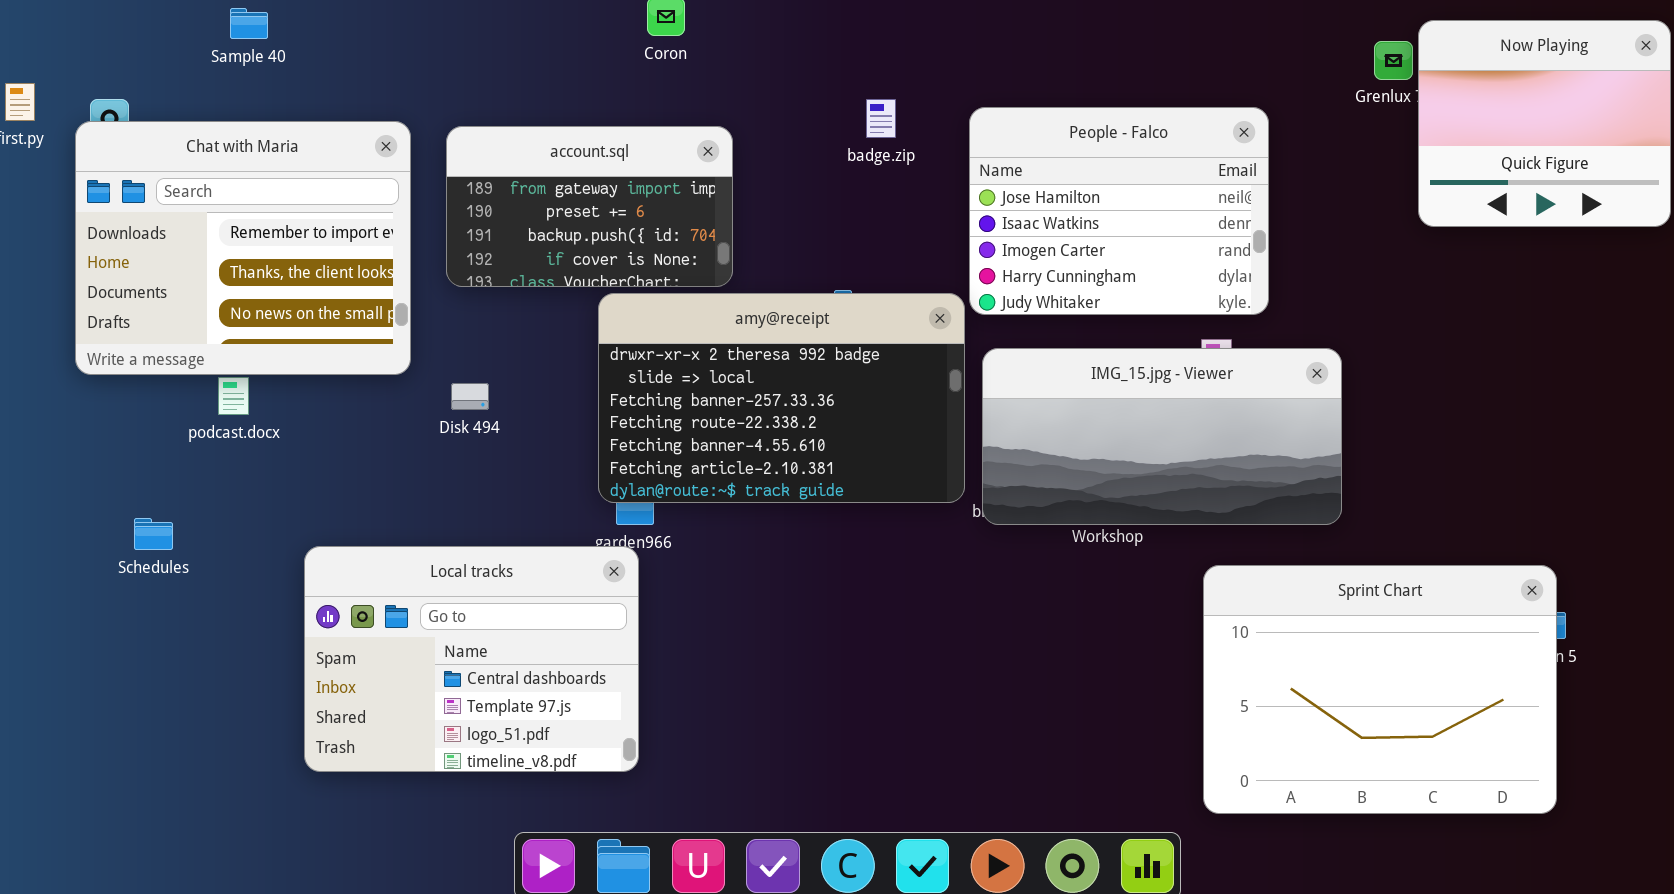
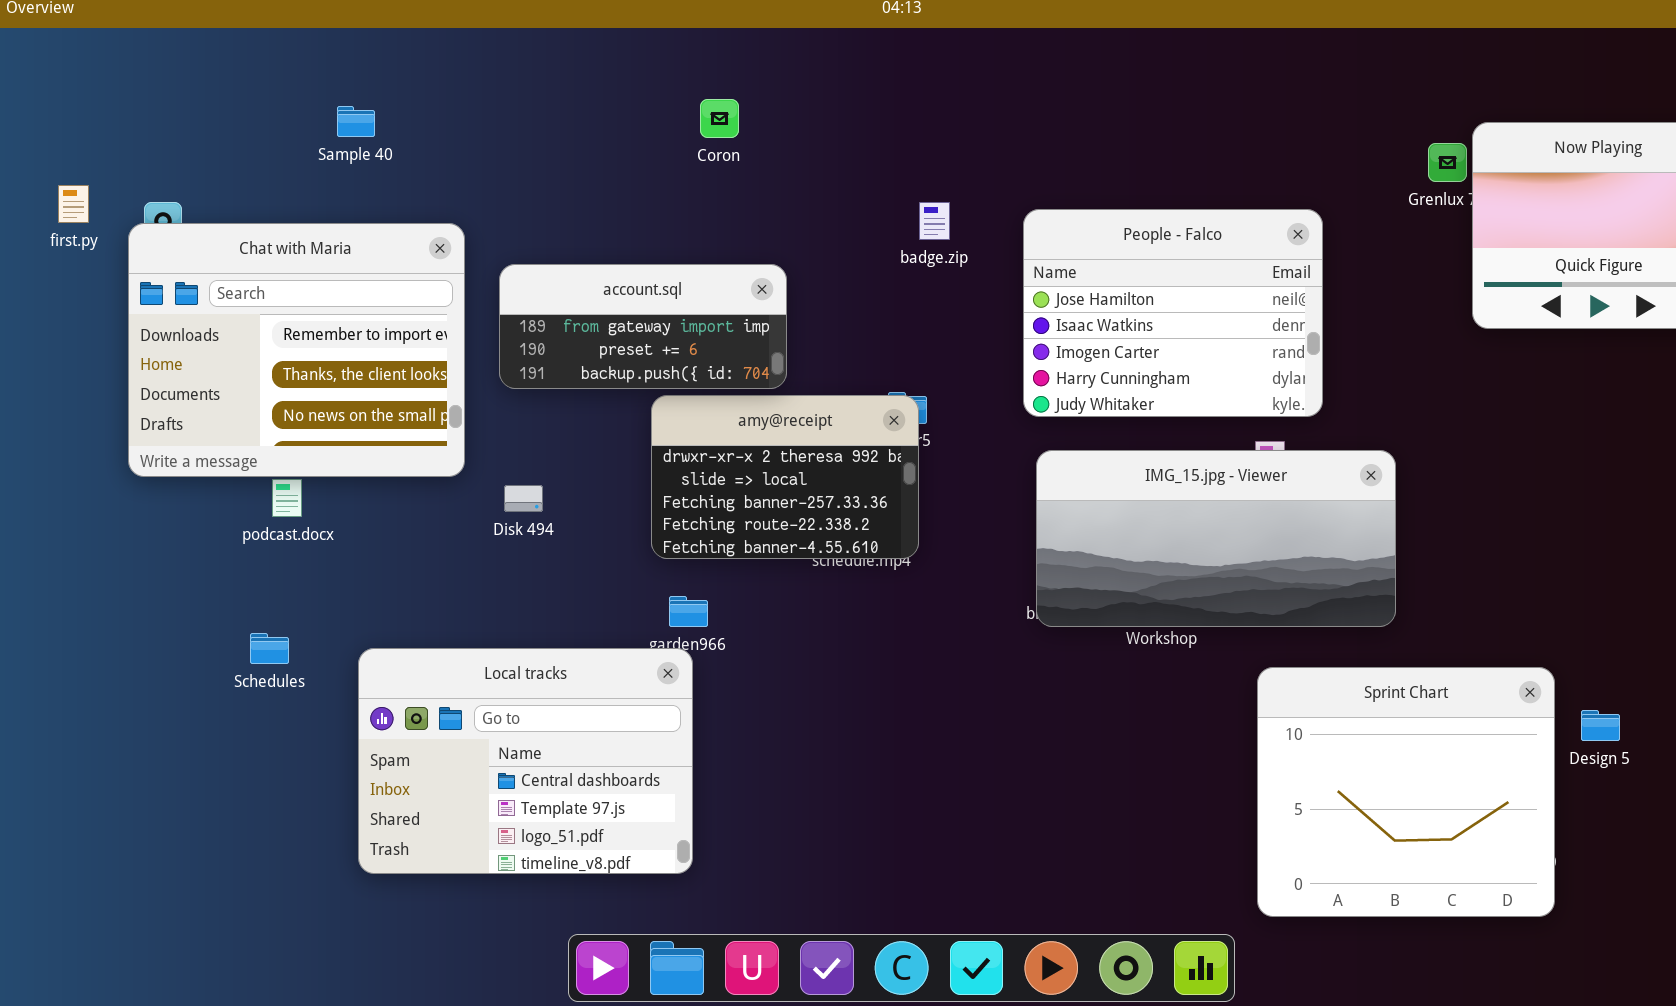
Sample 40: [230,8,268,39] -> [337,106,375,137], moved
account.sql: [446,126,733,287] -> [499,264,787,389], resized
amy@receipt: [598,293,965,503] -> [651,395,919,559], resized
Schedules: [134,518,173,550] -> [250,633,289,664], moved
Sprint Chart: [1203,565,1557,814] -> [1257,667,1555,917], resized

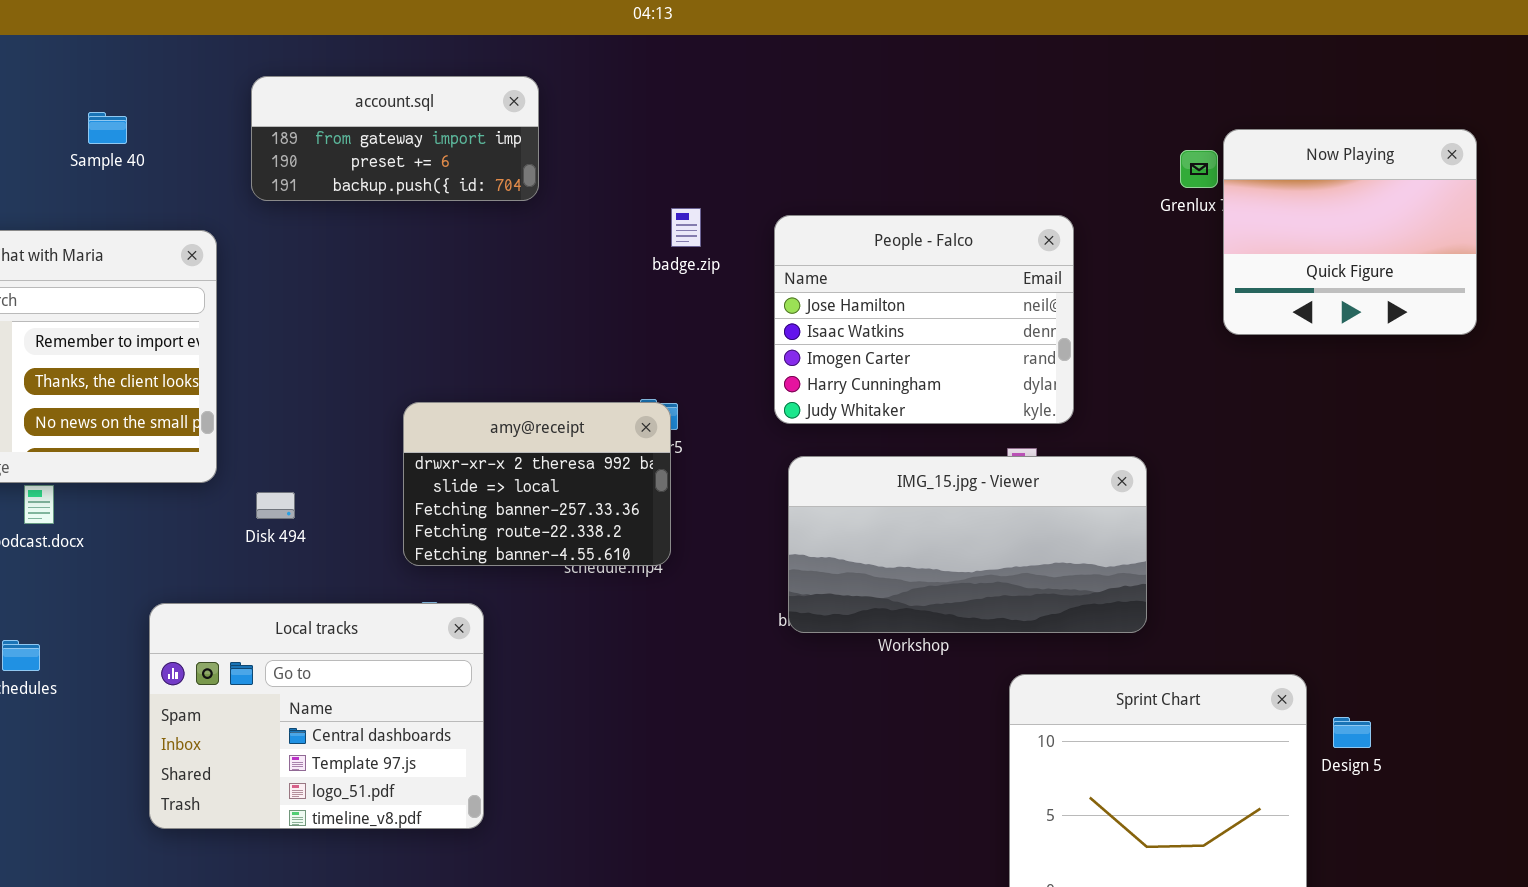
account.sql: [499,264,787,389] -> [251,76,539,201], moved
Local tracks: [358,648,693,874] -> [149,603,484,829], moved

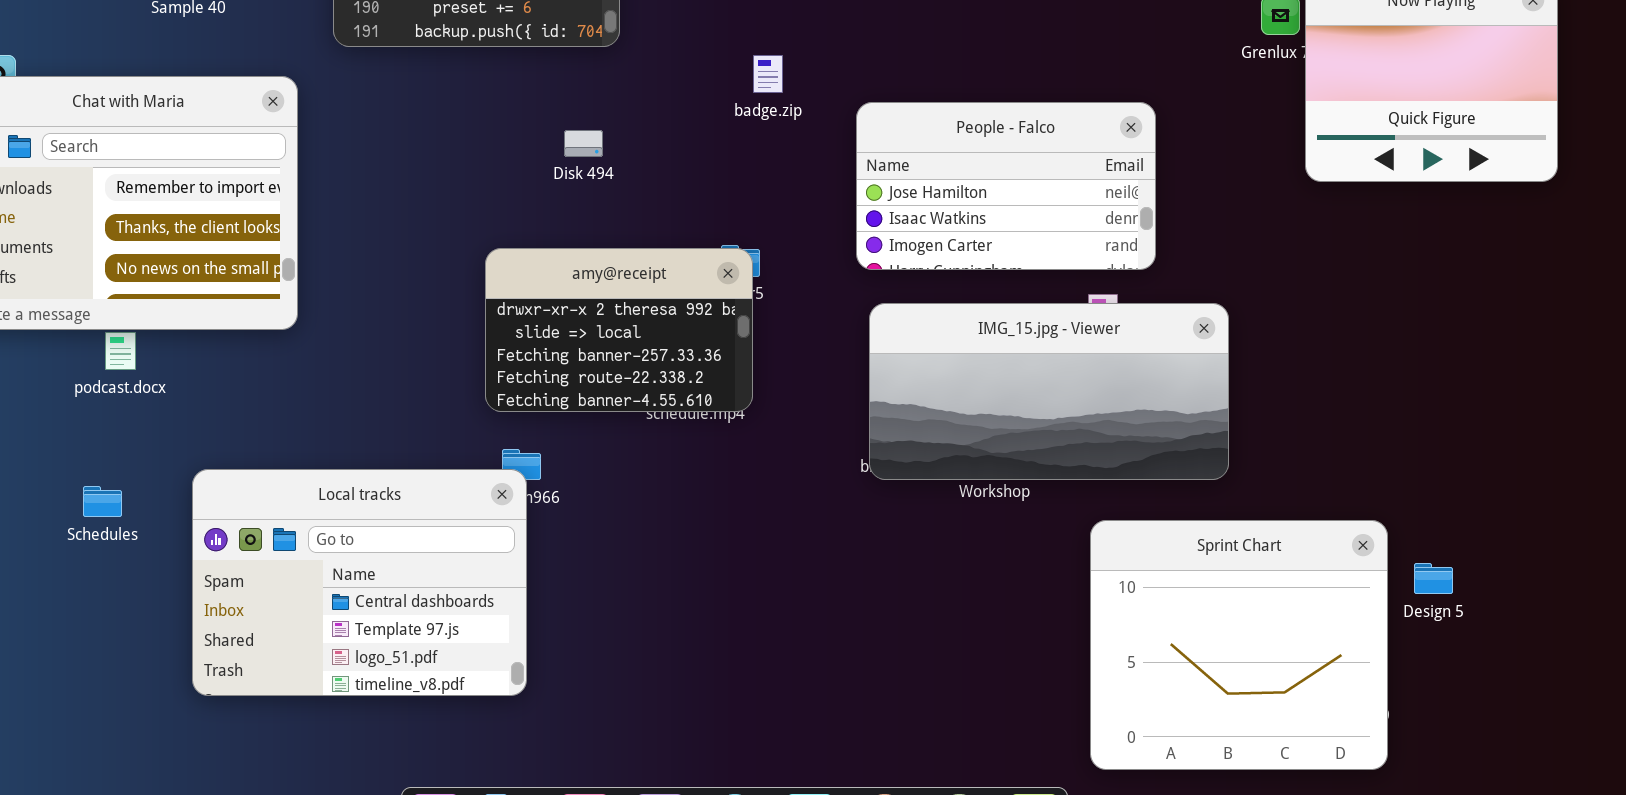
People - Falco: [774,215,1074,424] -> [856,102,1156,270], resized
Disk 494: [256,492,295,519] -> [564,130,603,157], moved
Local tracks: [149,603,484,829] -> [192,469,527,696], moved

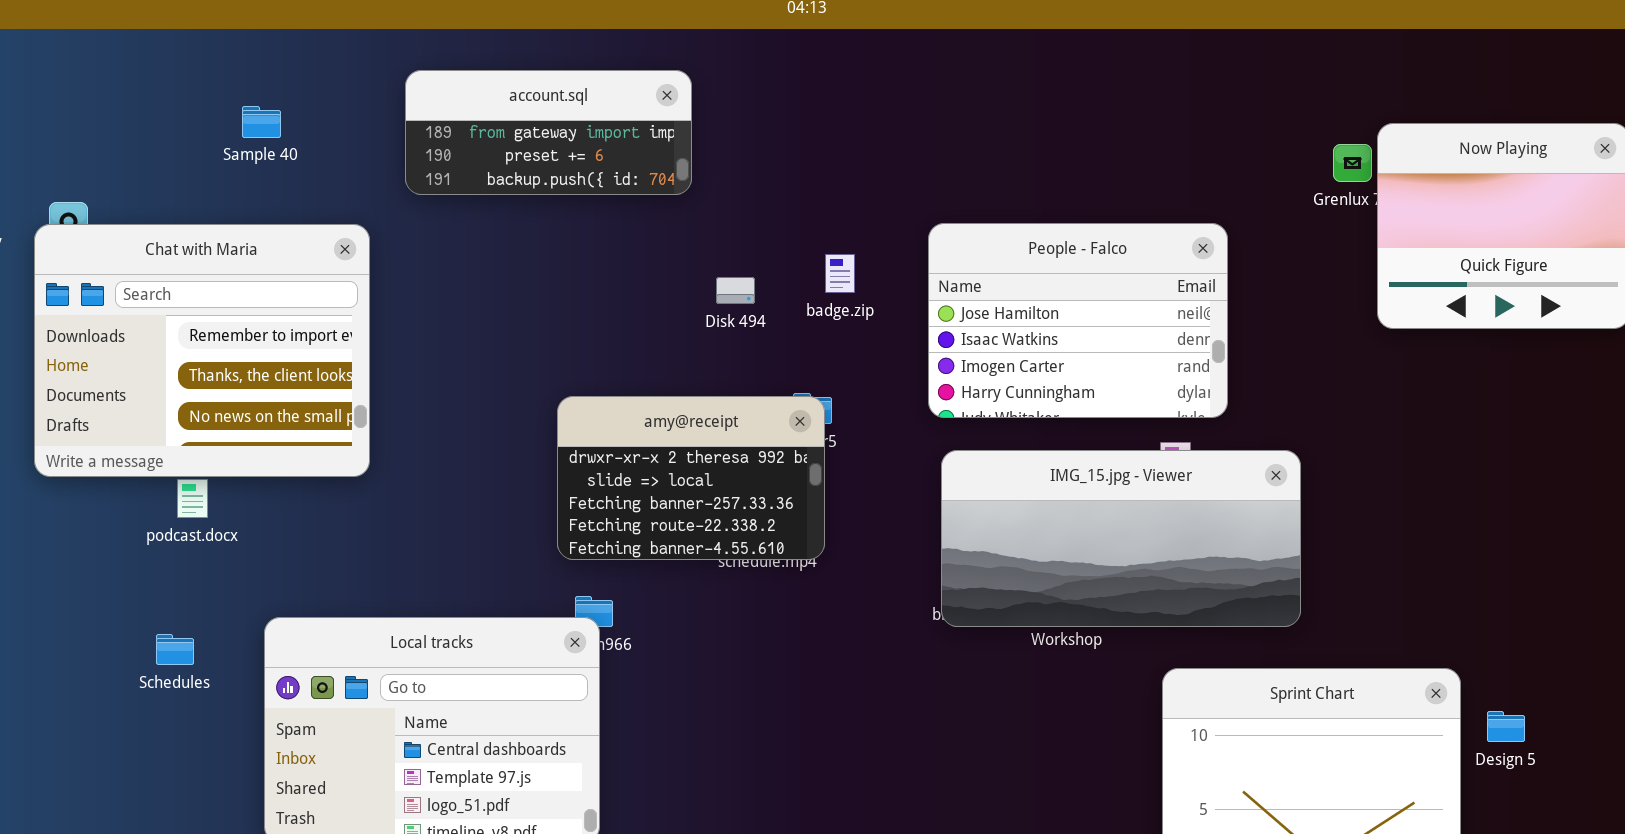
badge.zip: [753,55,783,93] -> [825,254,855,293], moved
People - Falco: [856,102,1156,270] -> [928,223,1228,418], resized
Disk 494: [564,130,603,157] -> [716,277,755,304], moved

